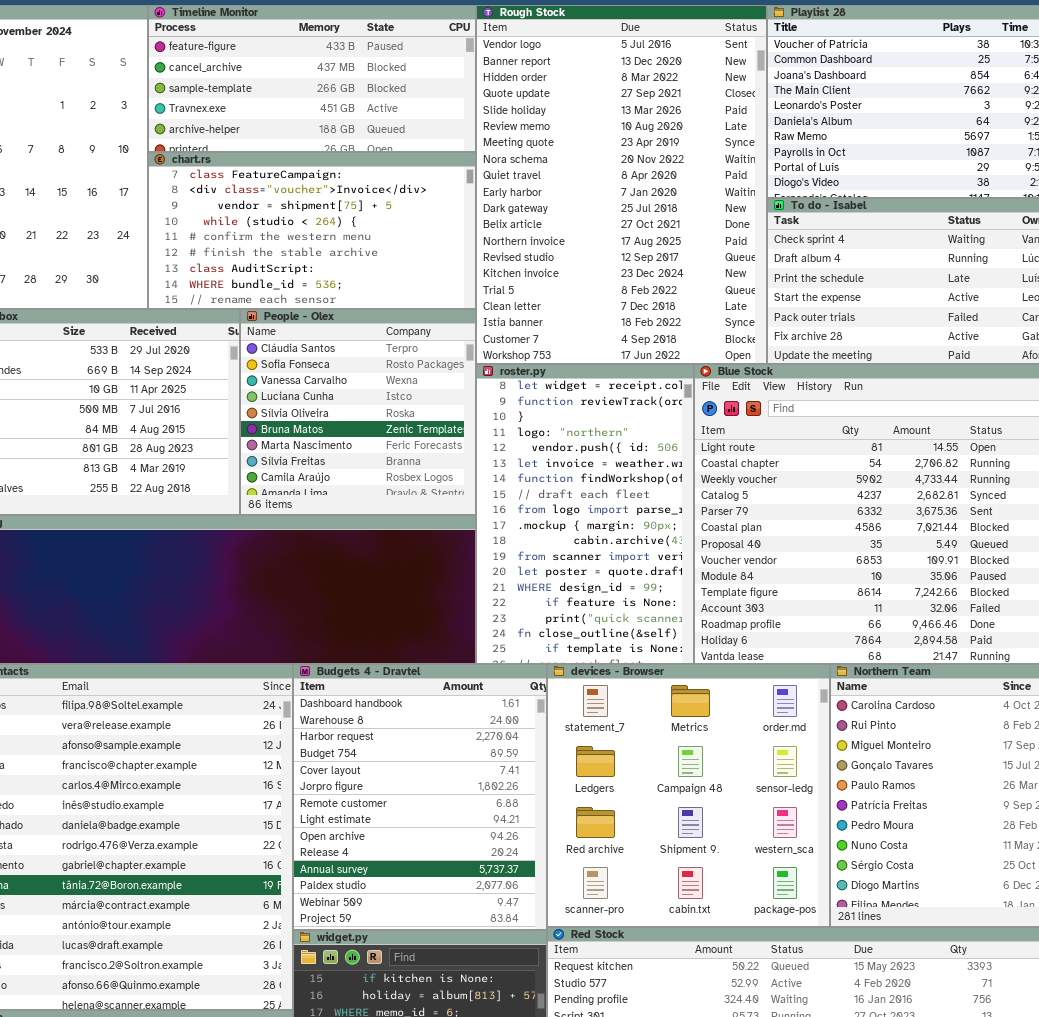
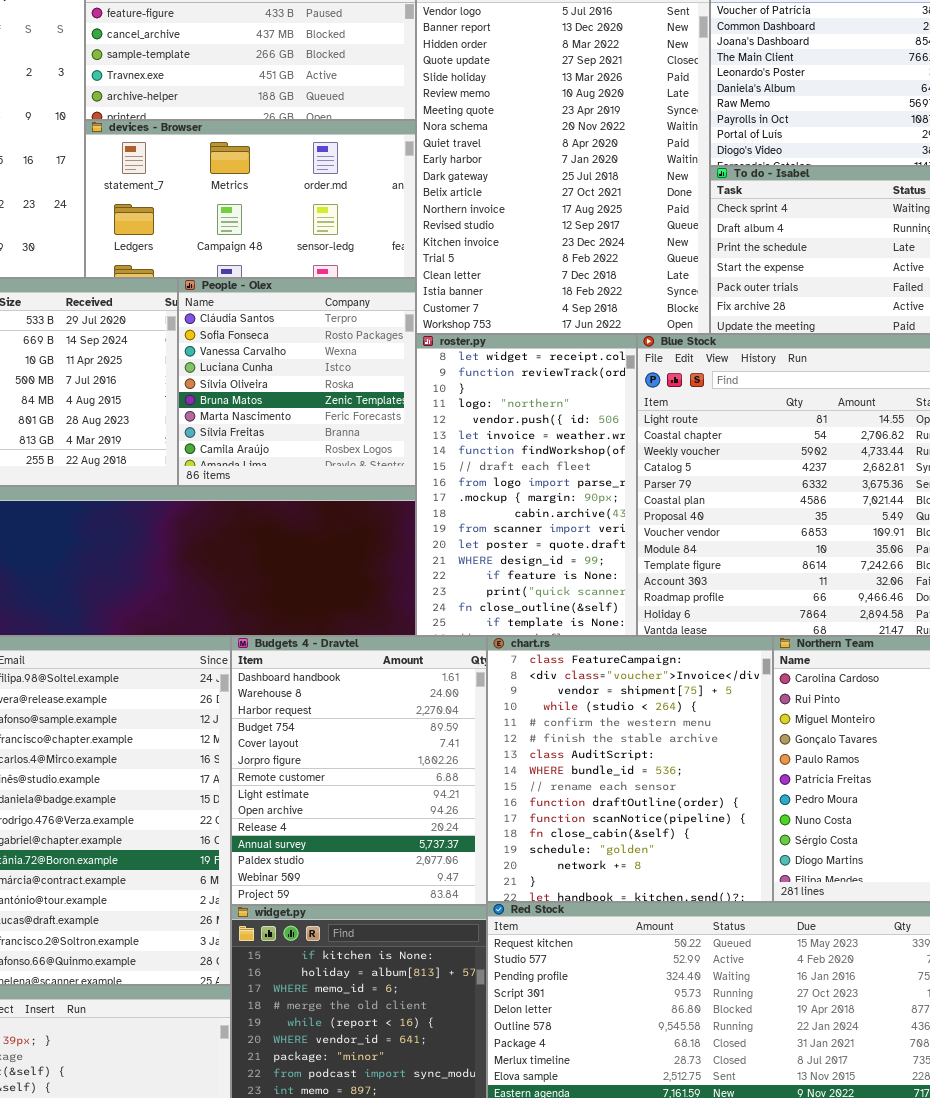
chart.rs: [148,152,476,309] -> [487,636,773,902], moved, resized
devices - Browser: [547,664,830,927] -> [85,120,416,278], moved, resized

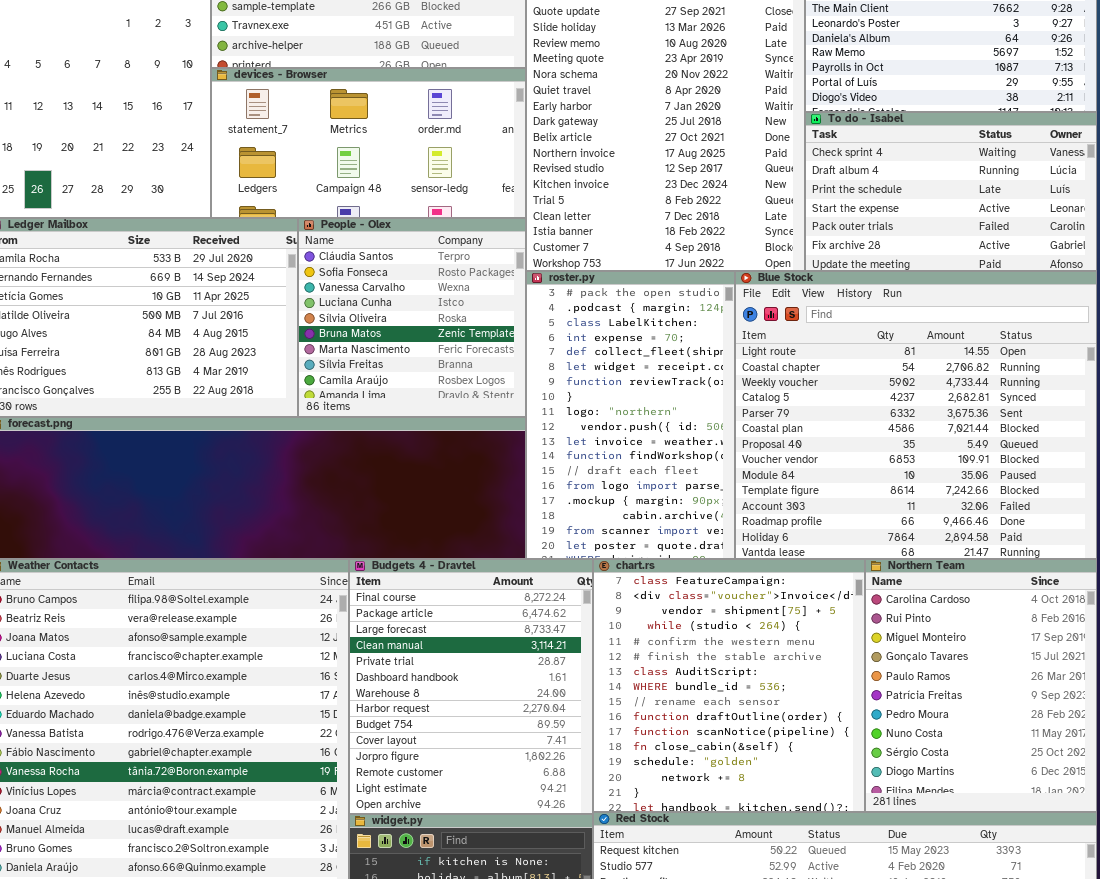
roster.py: [416,334,637,636] -> [526,271,735,559], scrolled up 5 rows
Budgets 4 - Dravtel: [231,636,487,905] -> [349,559,593,814], scrolled up 5 rows

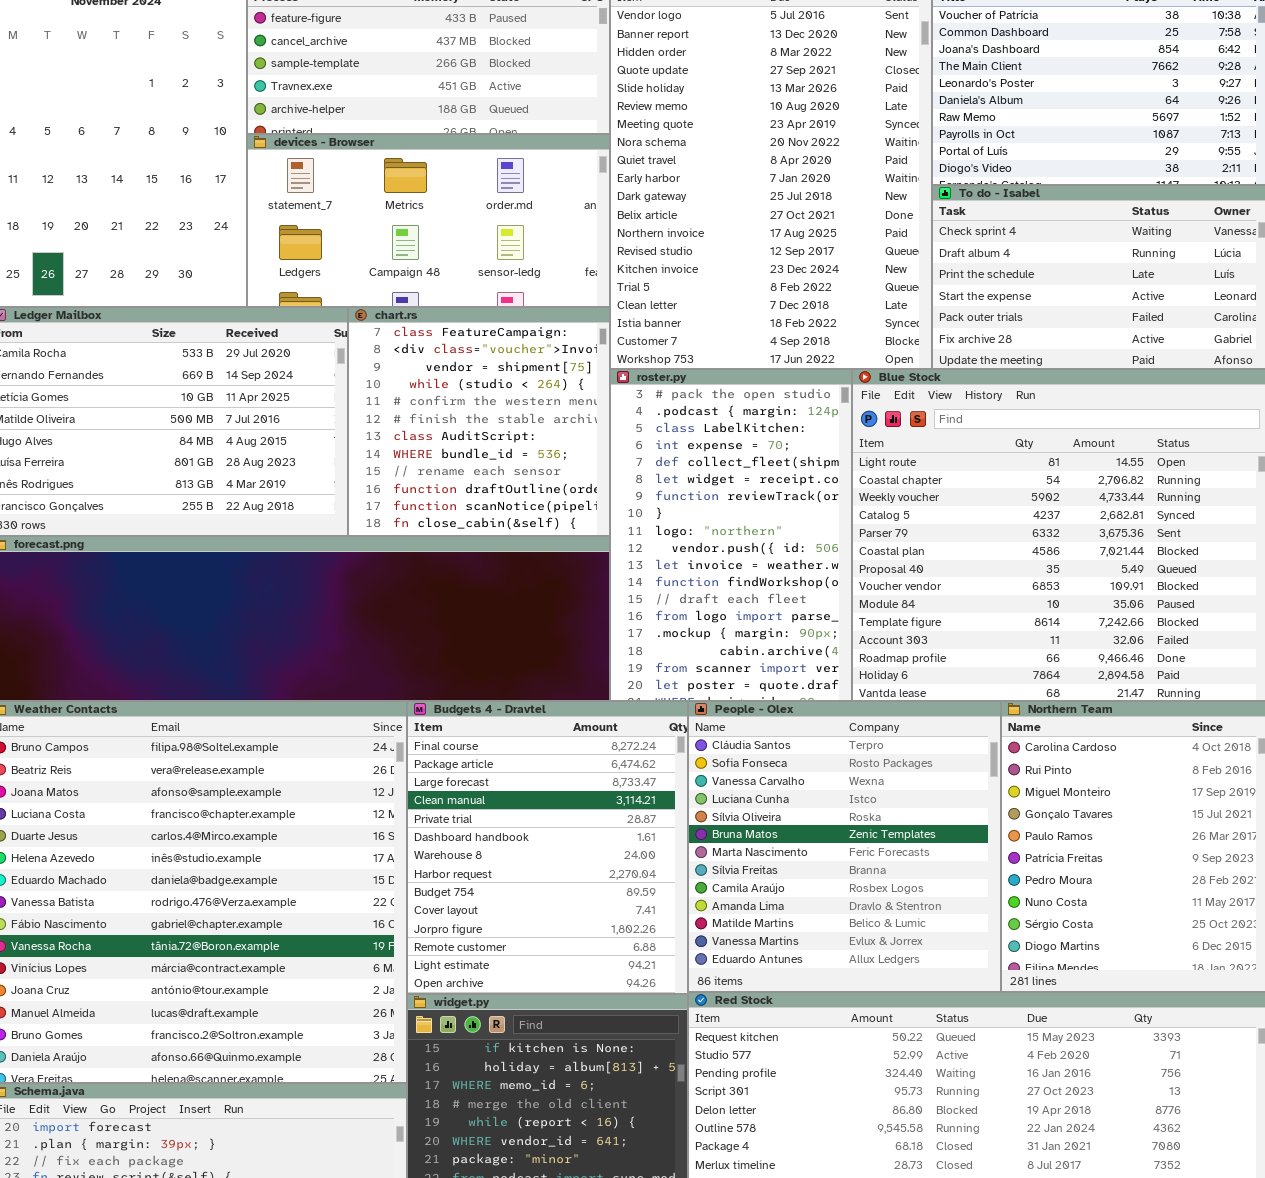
People - Olex: [298,218,526,417] -> [688,701,1001,992], moved, resized
chart.rs: [593,559,865,812] -> [348,307,610,536], moved, resized

